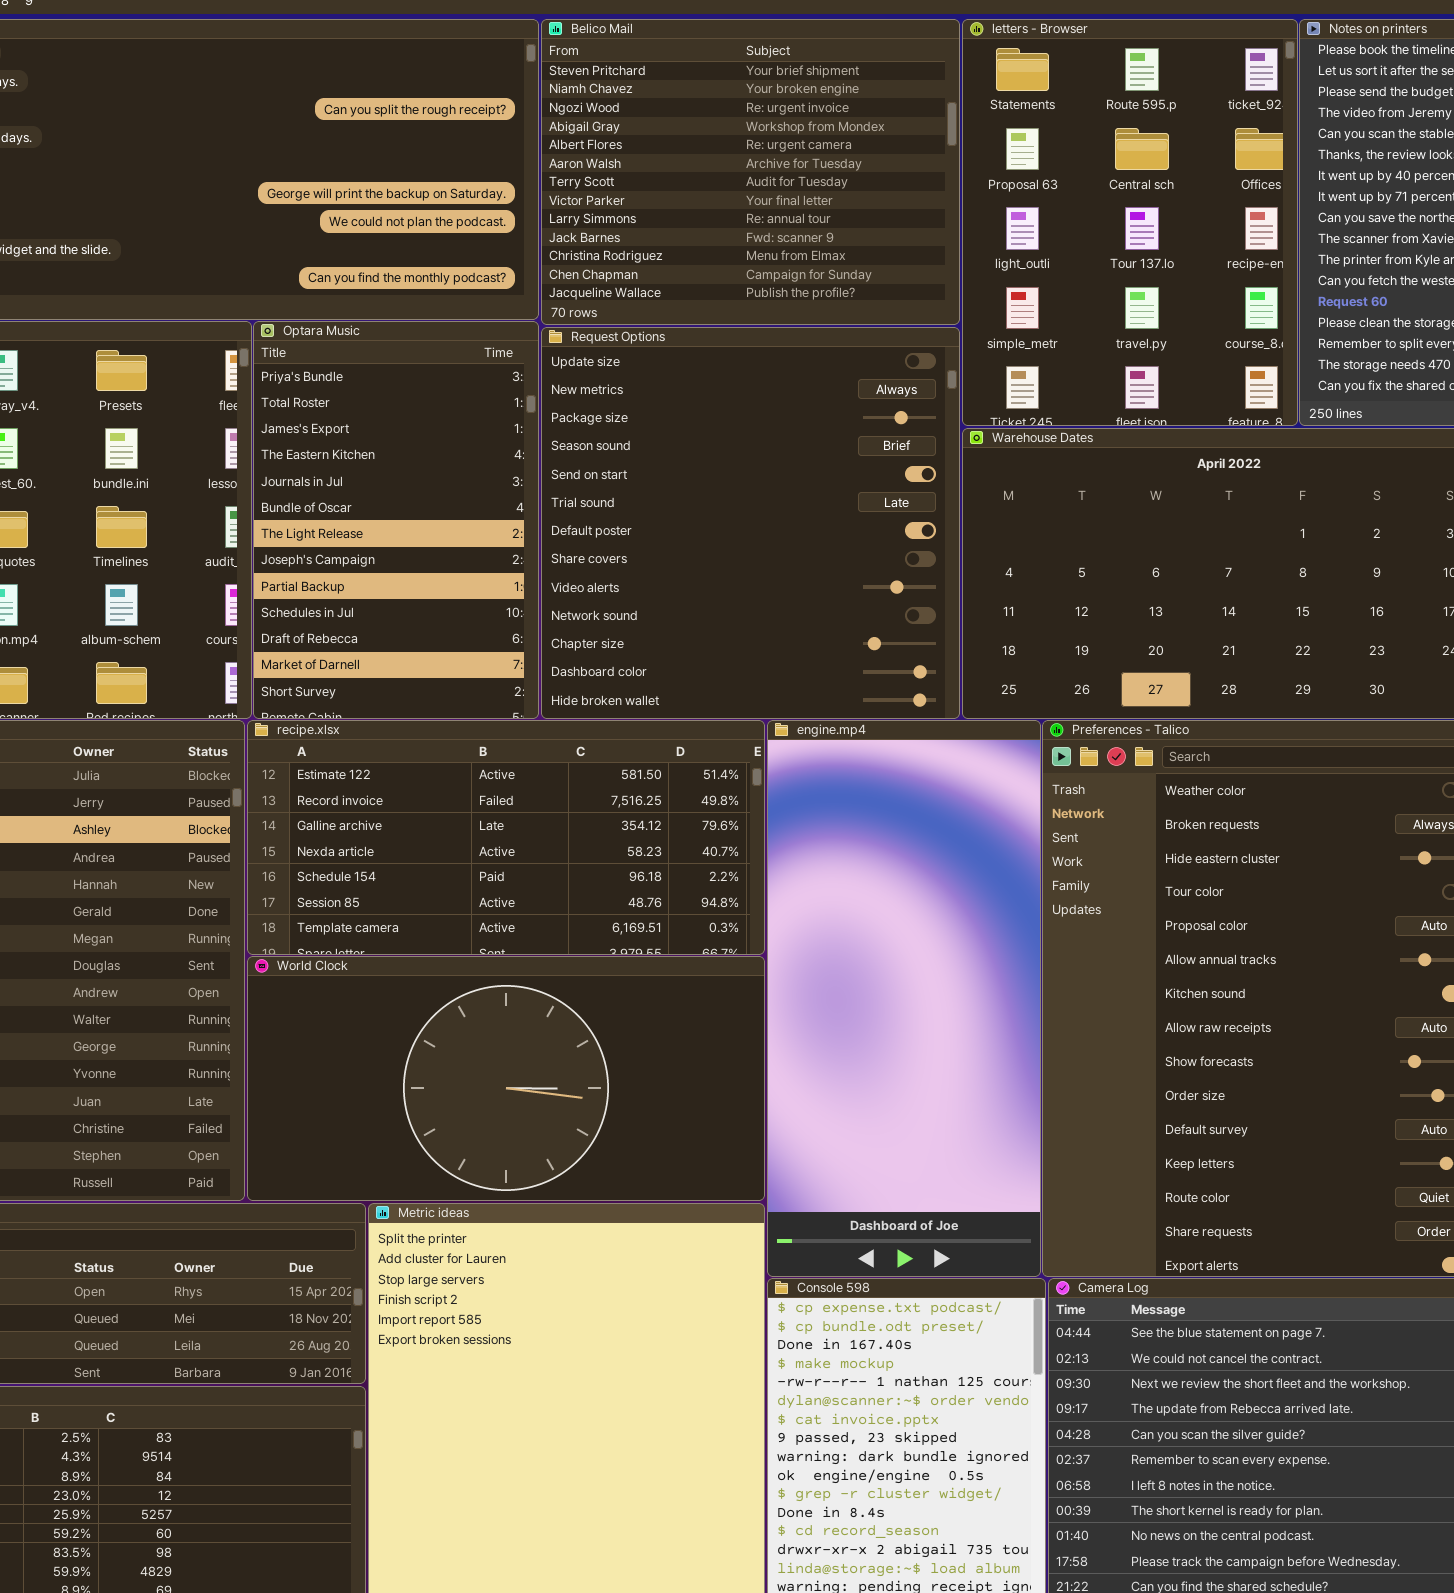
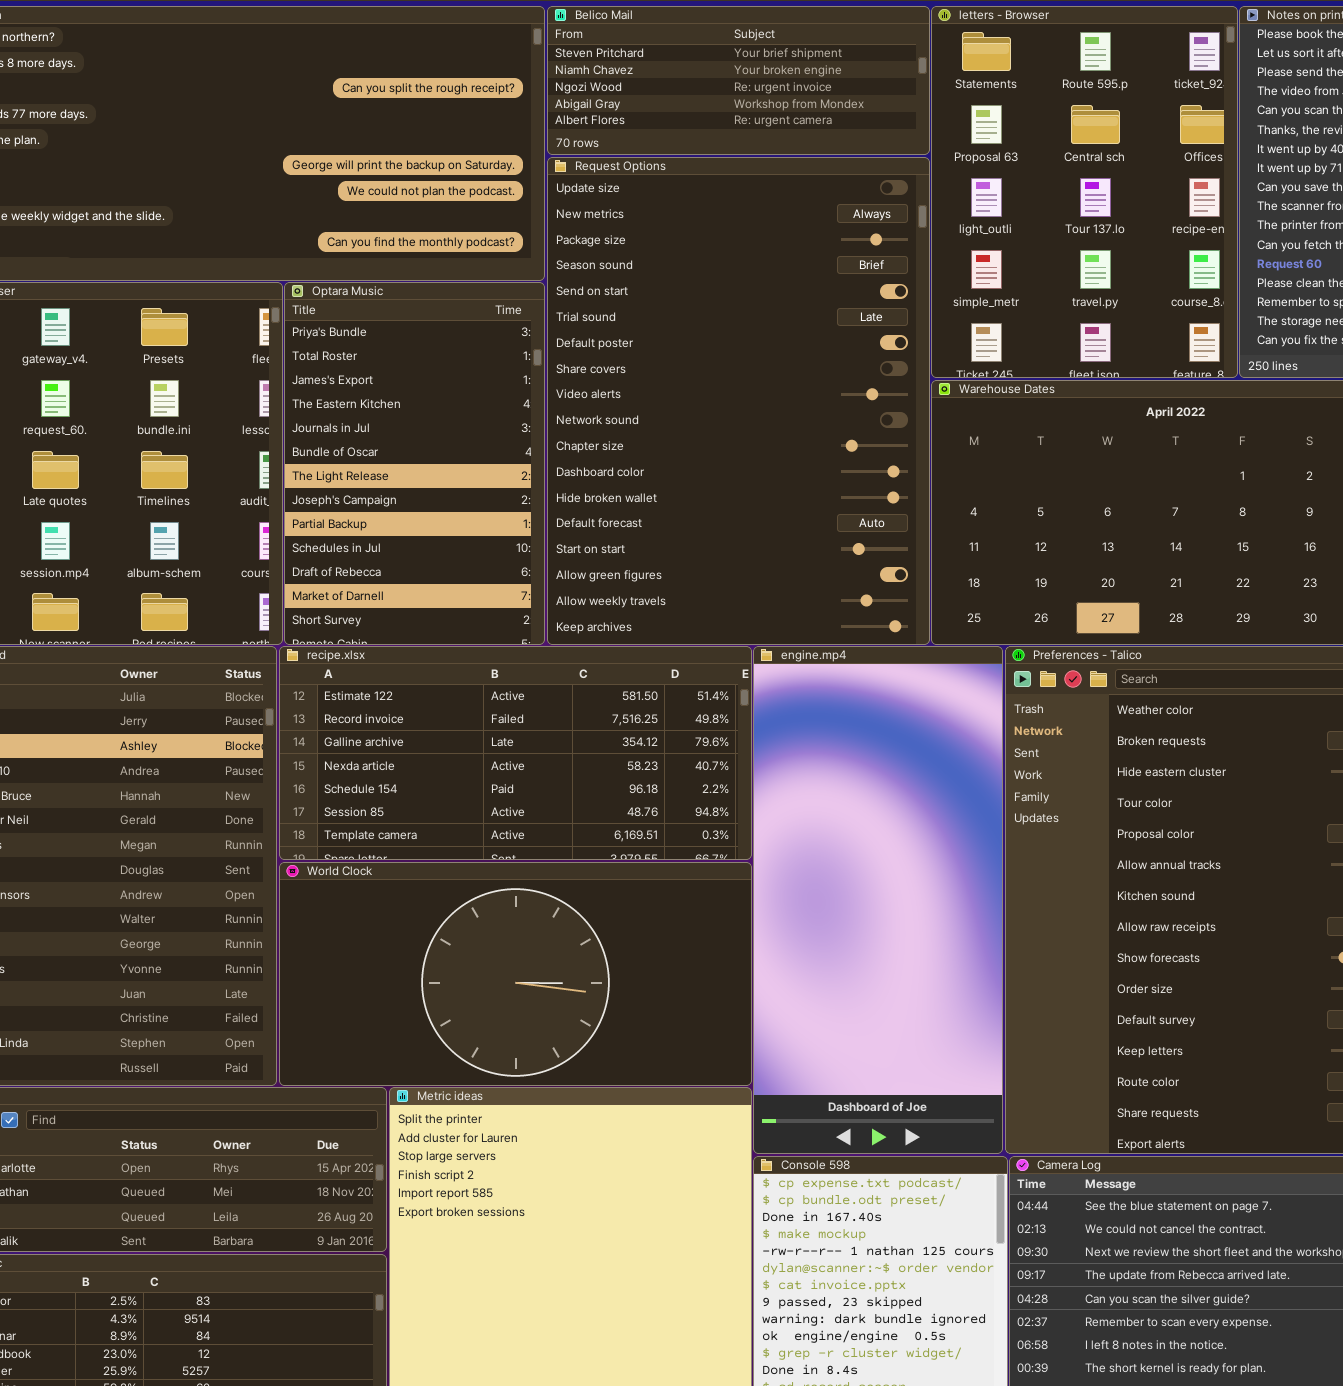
Belico Mail: [541,19,960,325] -> [547,6,930,155], resized
Request Options: [541,327,960,719] -> [547,157,930,645], resized

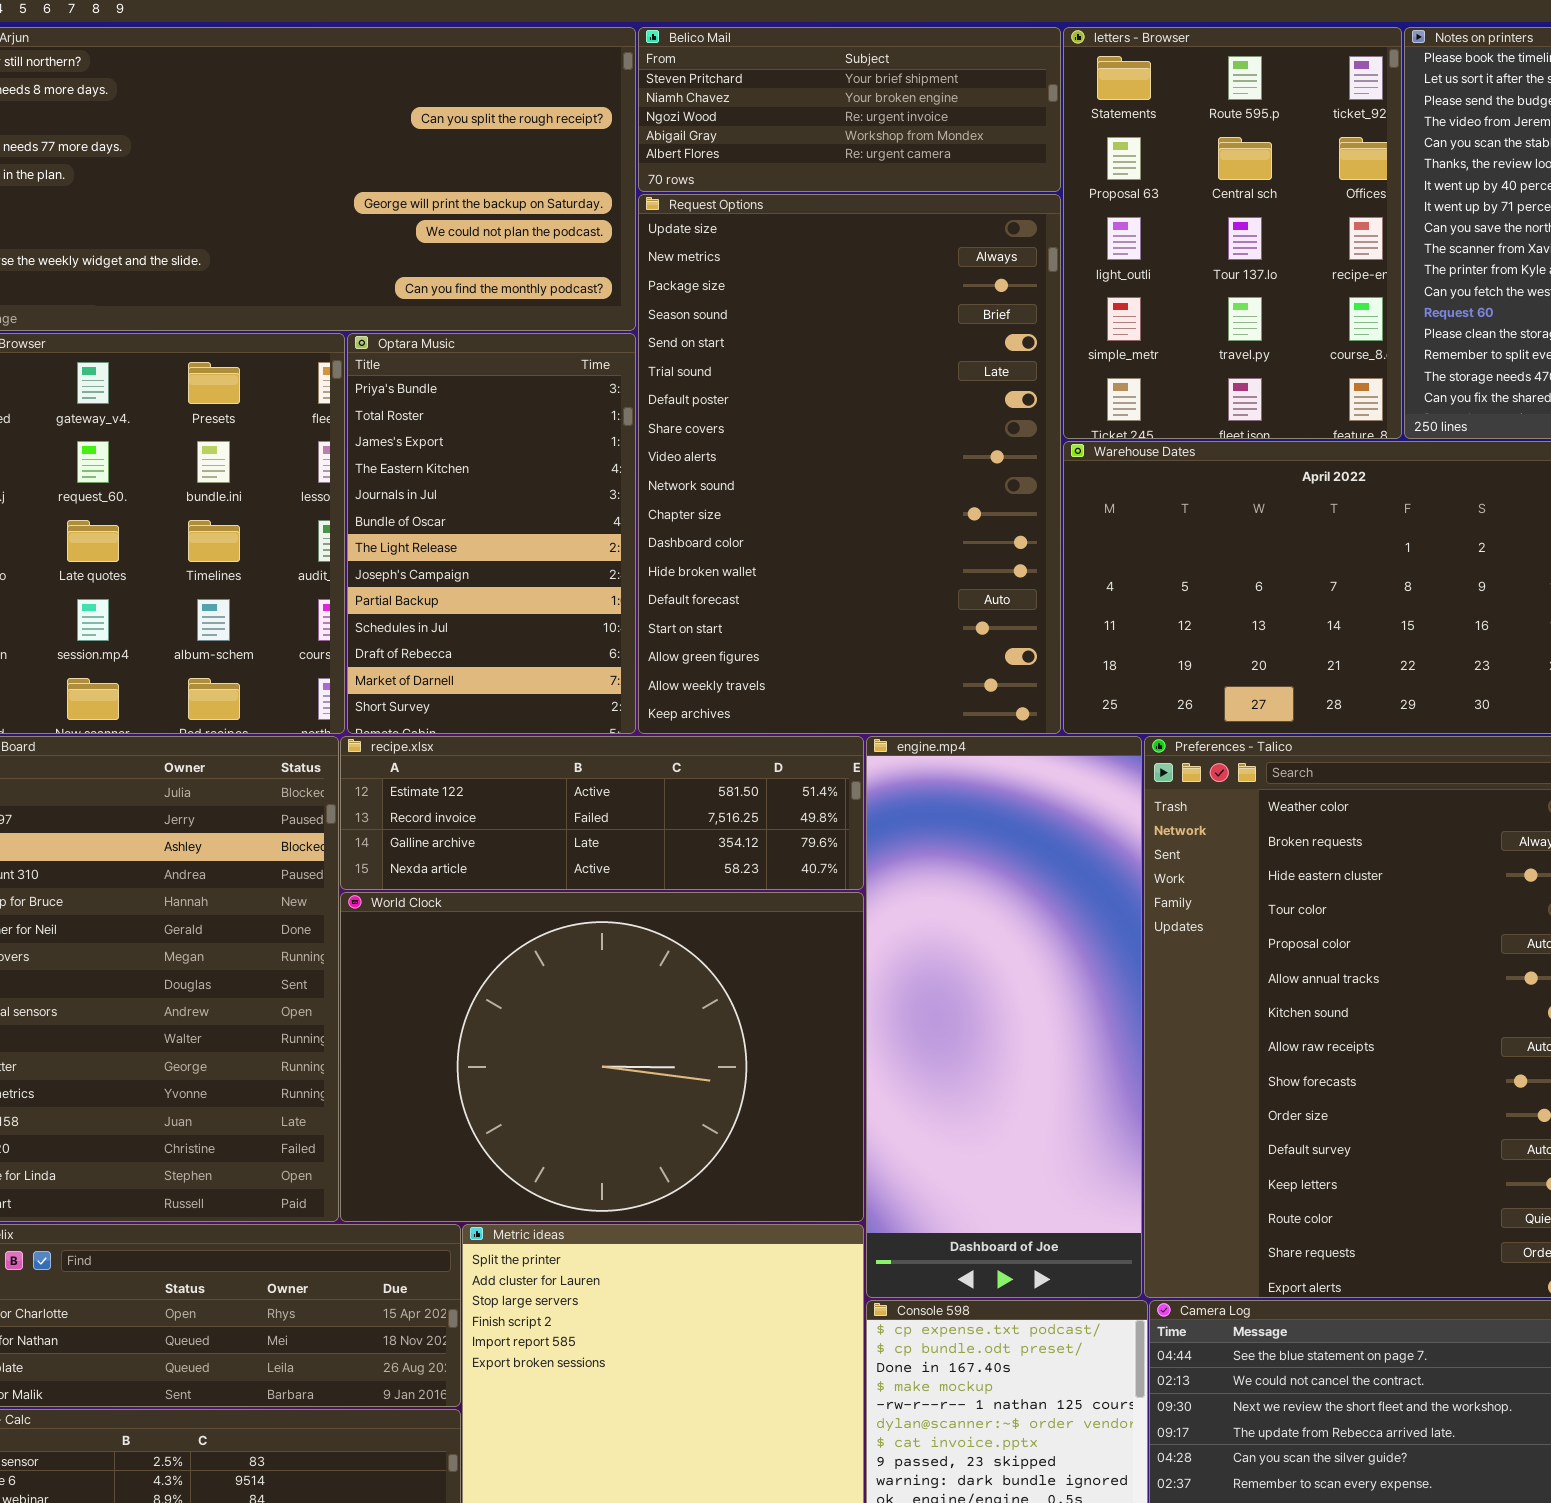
recipe.xlsx: [279,646,752,860] -> [340,736,864,890], resized
World Clock: [279,862,752,1086] -> [340,892,864,1222], resized

